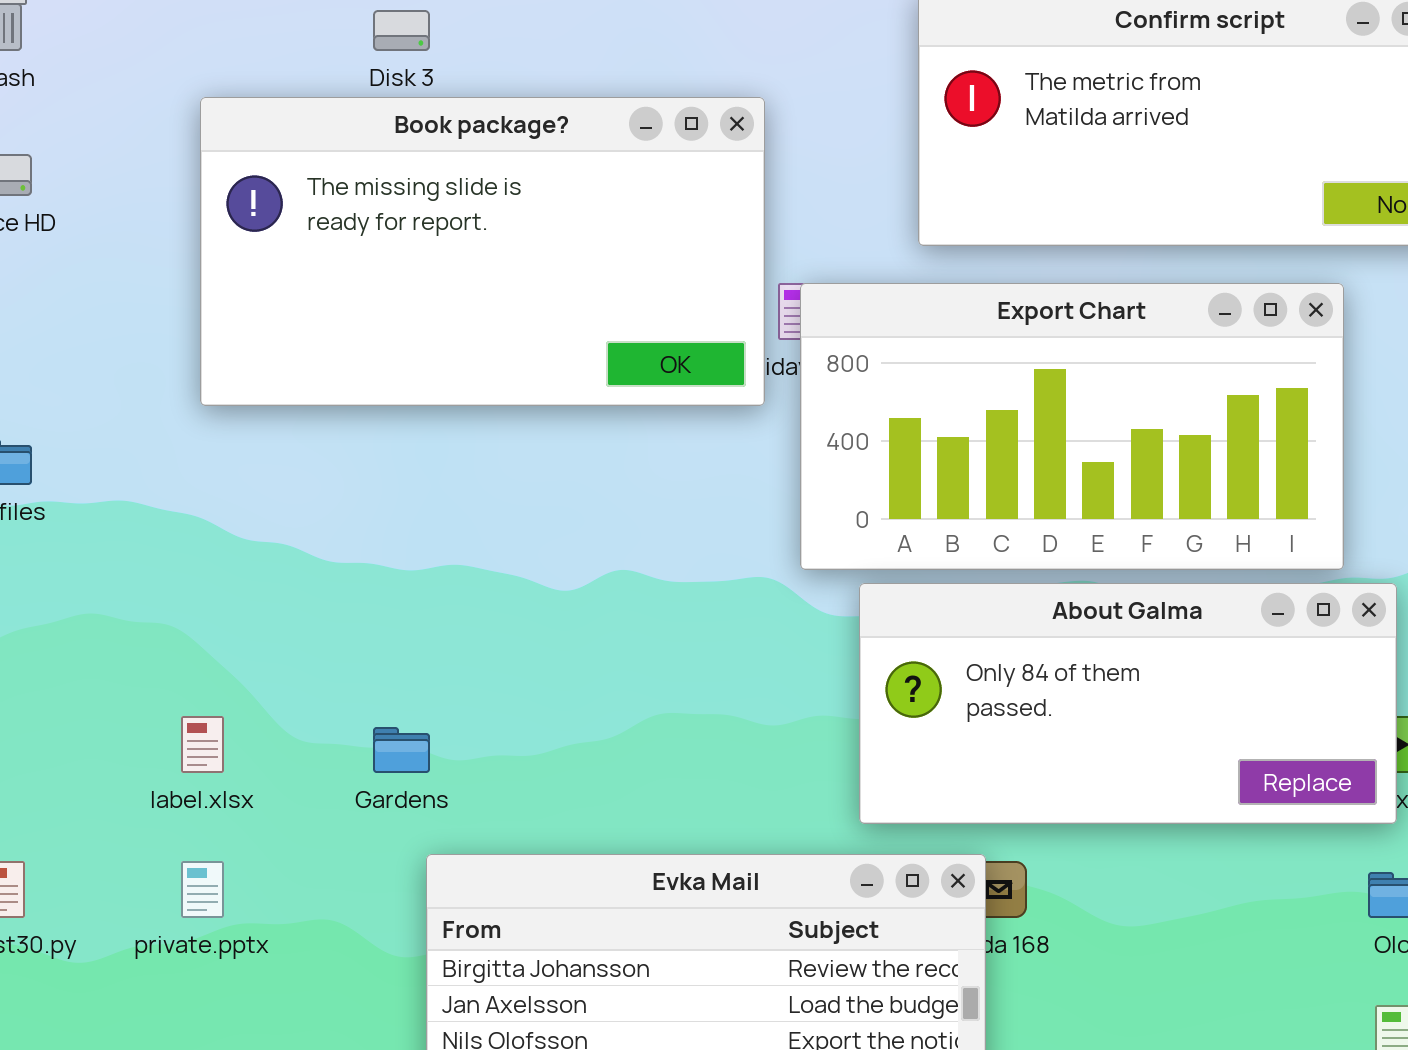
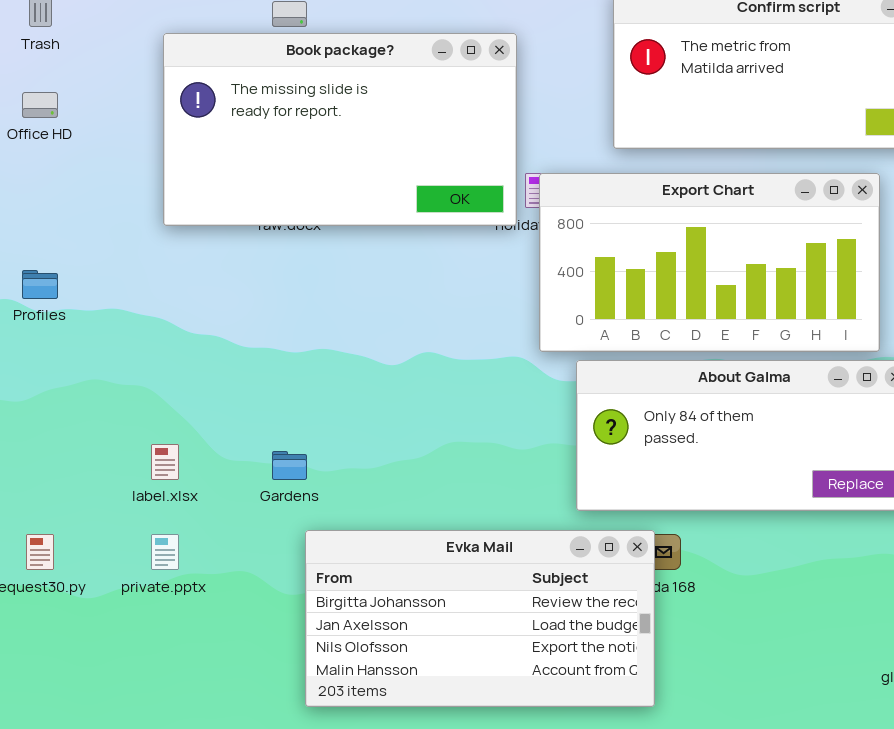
Book package?: [200,97,765,406] -> [163,33,517,226], moved

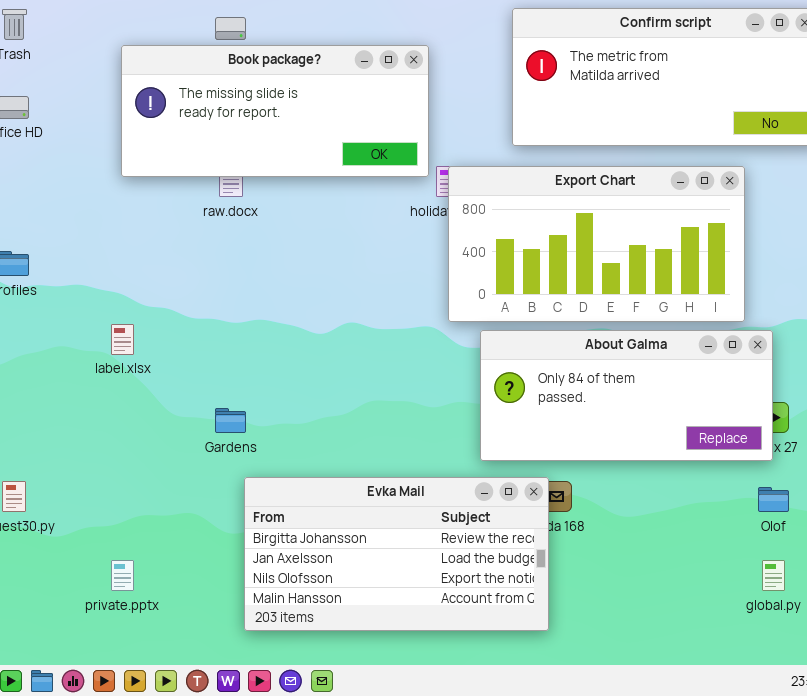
Book package?: [163,33,517,226] -> [121,45,429,177], resized
label.xlsx: [151,444,179,480] -> [111,324,134,355], moved
private.pptx: [151,534,179,570] -> [111,560,134,591], moved

